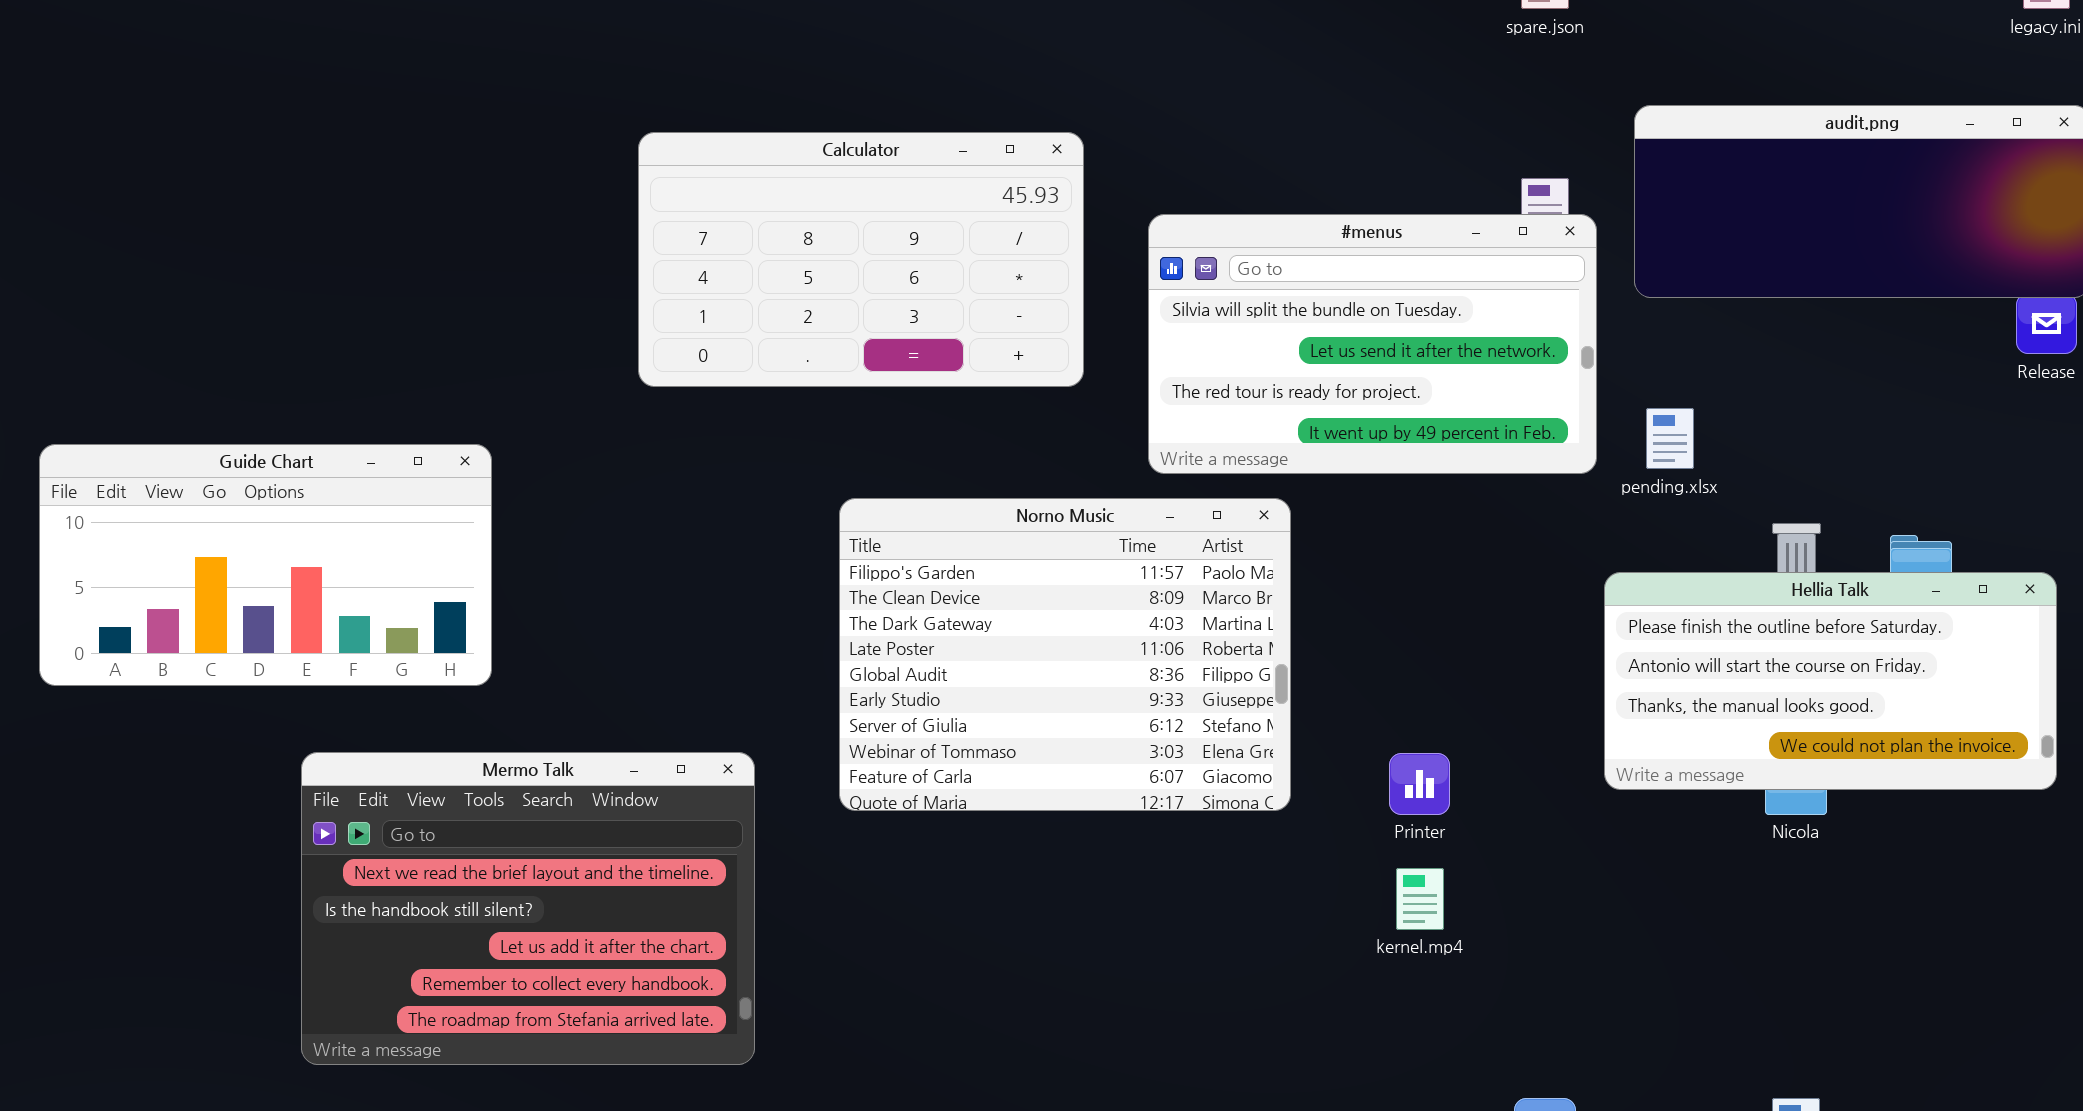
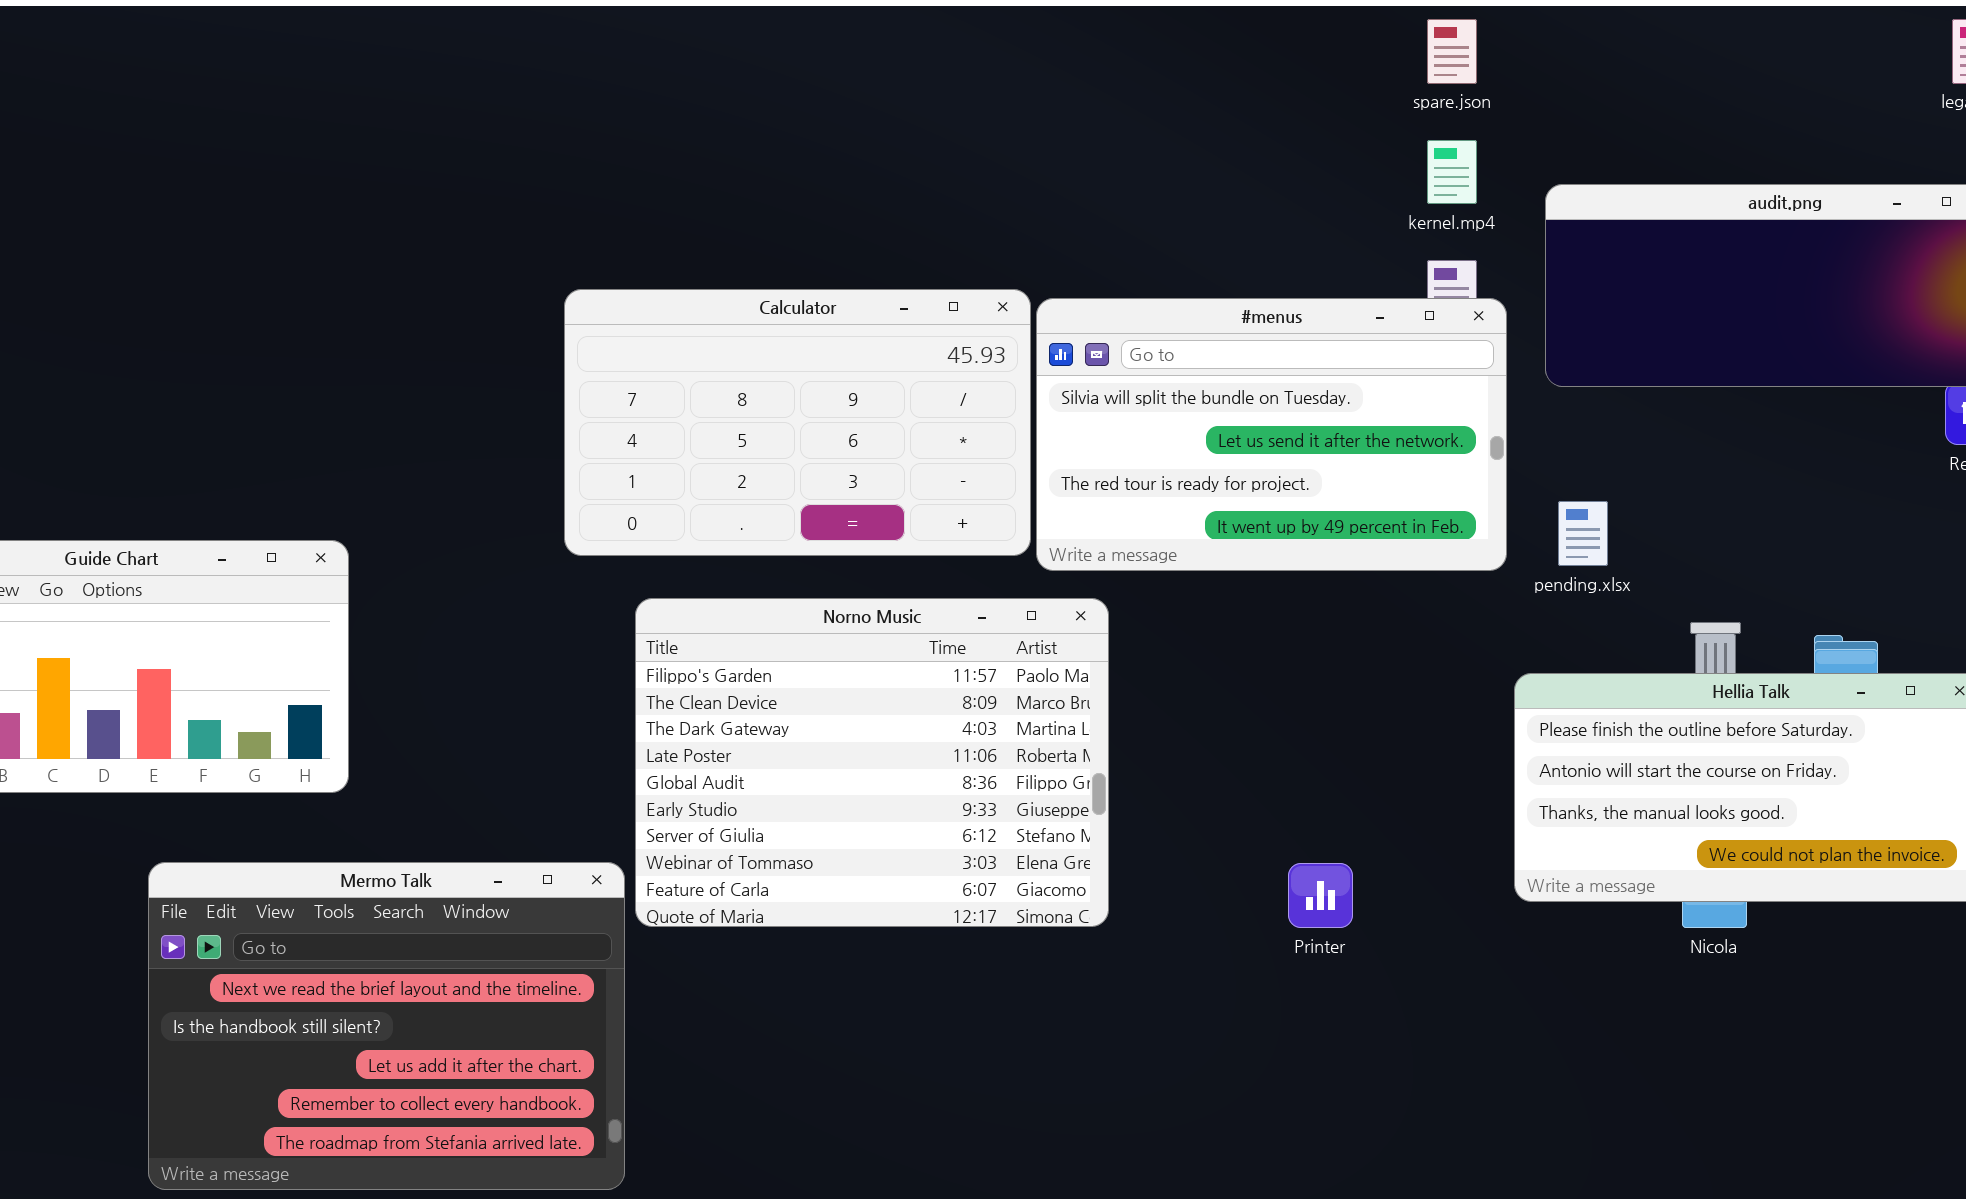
Calculator: [638,132,1084,387] -> [564,289,1031,556], moved
Norno Music: [839,498,1291,811] -> [635,598,1109,927], moved
kernel.mp4: [1396,868,1444,930] -> [1427,140,1477,204], moved

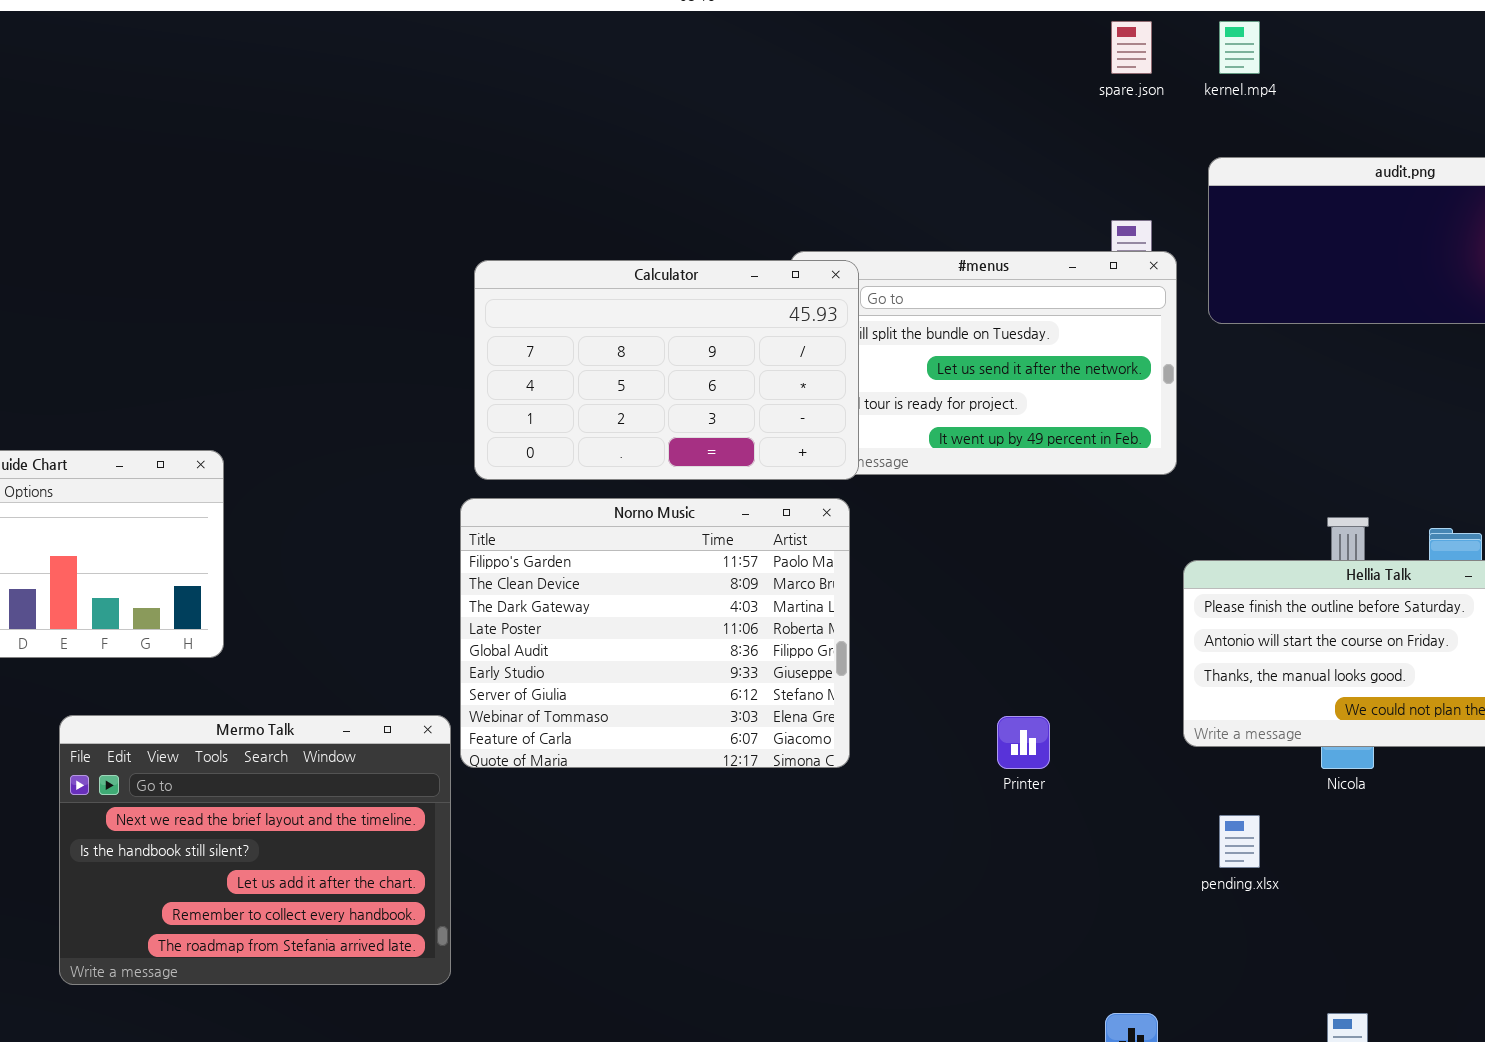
kernel.mp4: [1427,140,1477,204] -> [1219,21,1260,74], moved
Calculator: [564,289,1031,556] -> [474,260,859,480], moved
pending.xlsx: [1558,501,1608,566] -> [1219,815,1260,868], moved

